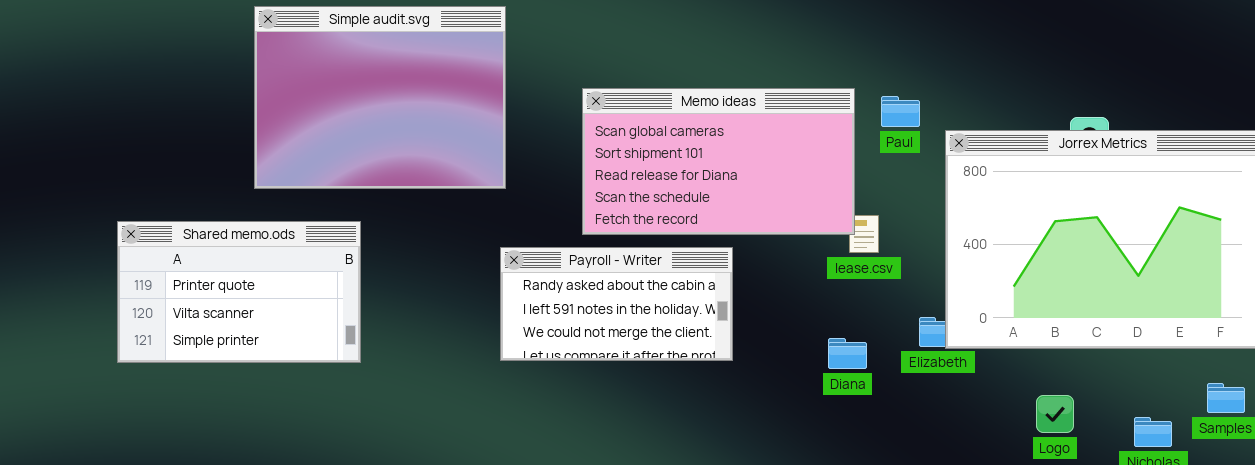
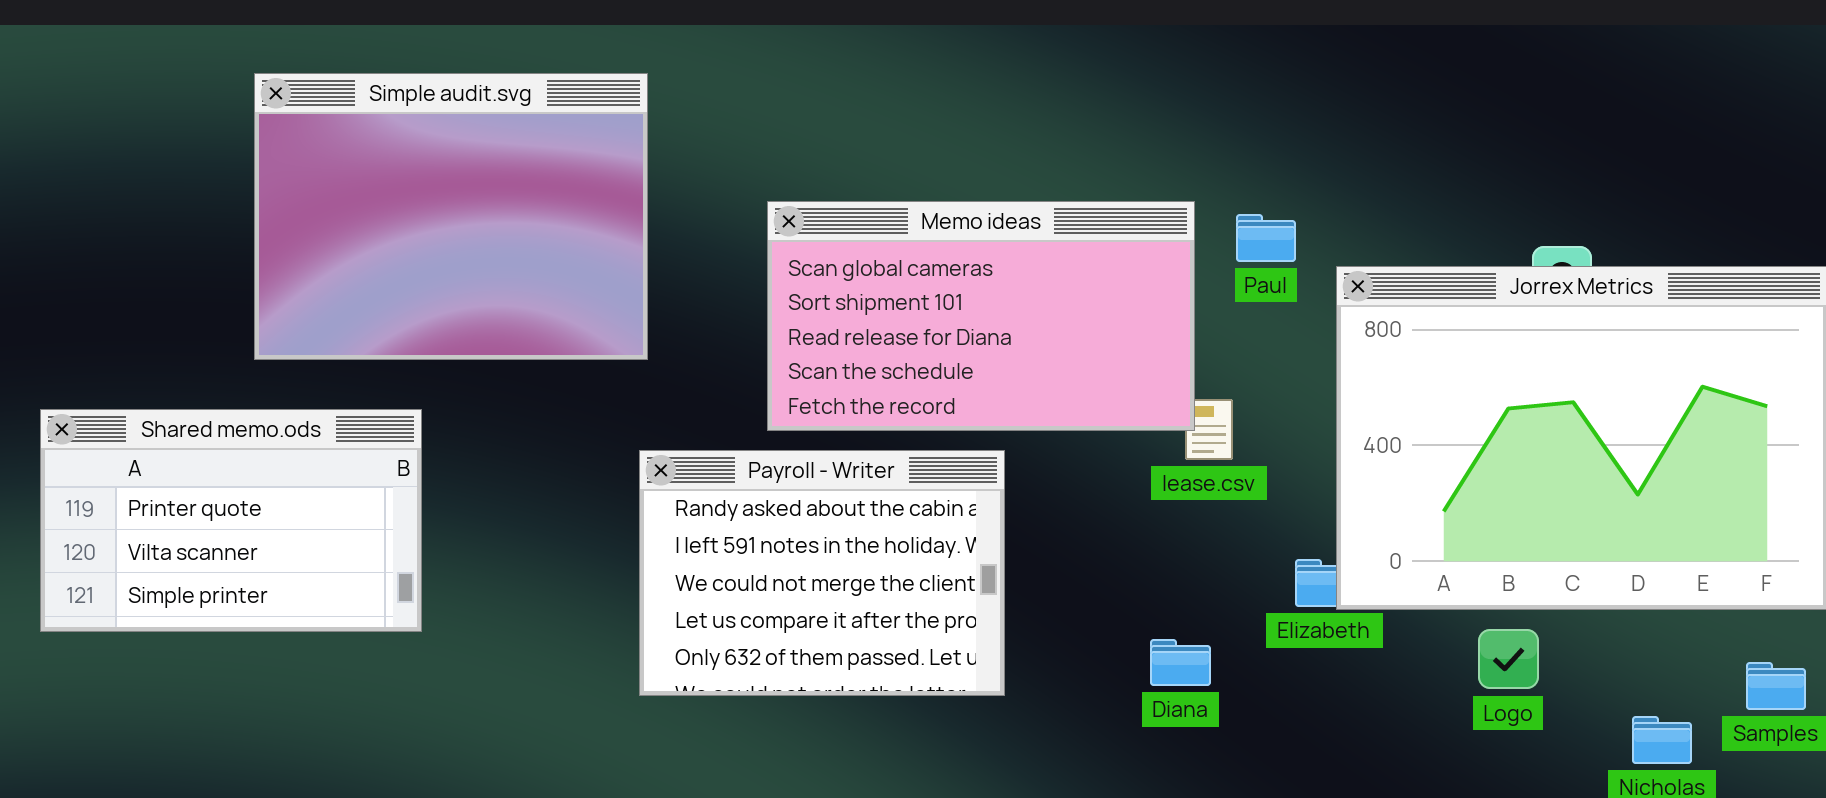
Payroll - Writer: [500,247,733,361] -> [639,450,1005,696], resized
Diana: [828,338,867,369] -> [1150,639,1211,686], moved
Logo: [1036,395,1074,433] -> [1478,629,1539,689], moved

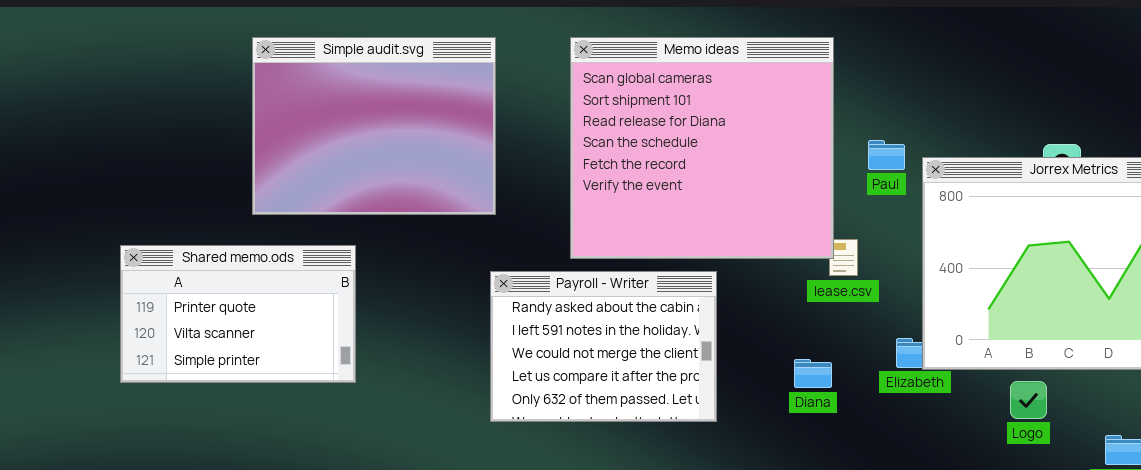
Memo ideas: [767,201,1195,431] -> [570,37,834,259], resized
Paul: [1236,214,1296,262] -> [868,140,905,170], moved
Diana: [1150,639,1211,686] -> [794,359,832,388], moved

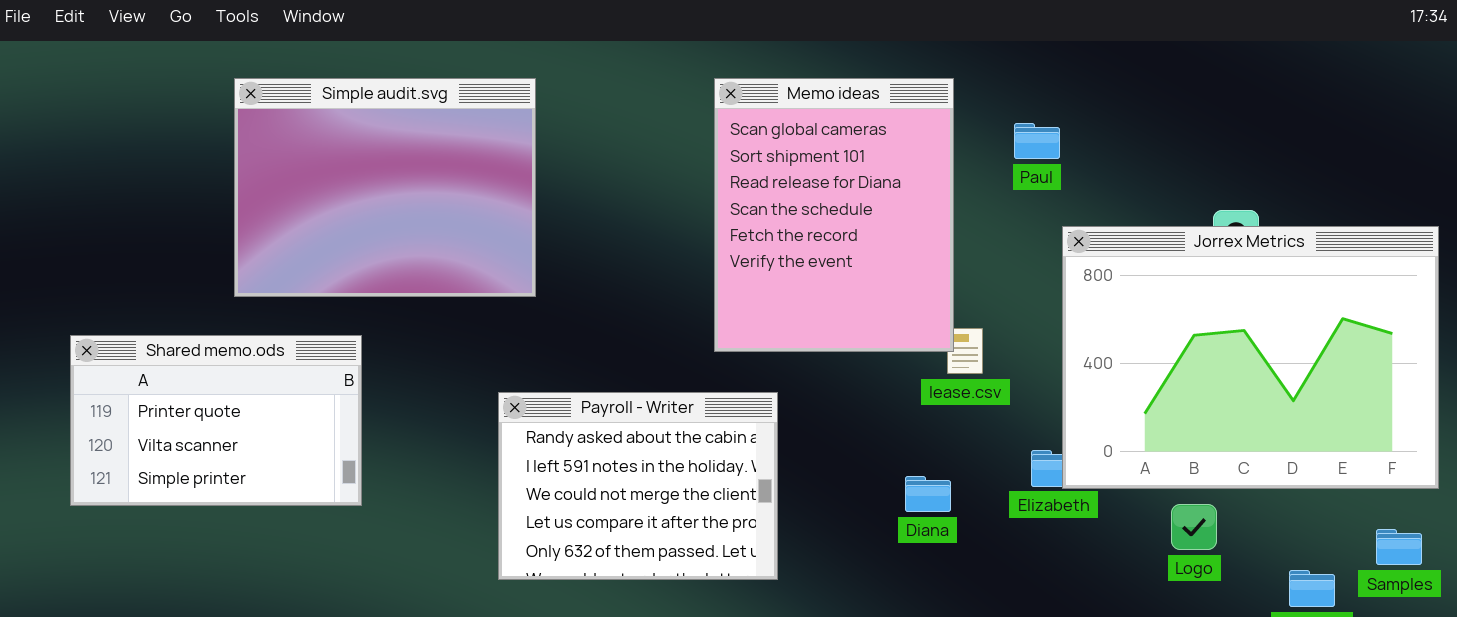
Memo ideas: [570,37,834,259] -> [714,78,954,352], resized
Paul: [868,140,905,170] -> [1014,123,1060,159], moved
Payroll - Writer: [490,271,717,422] -> [498,392,778,580], moved

